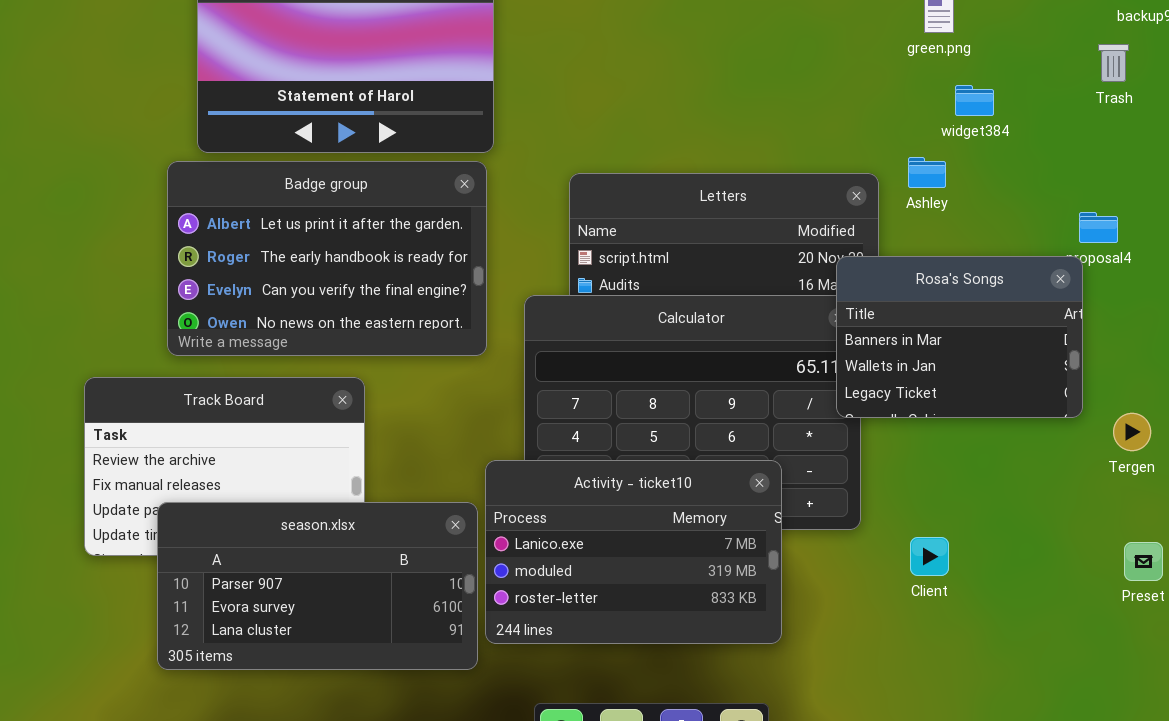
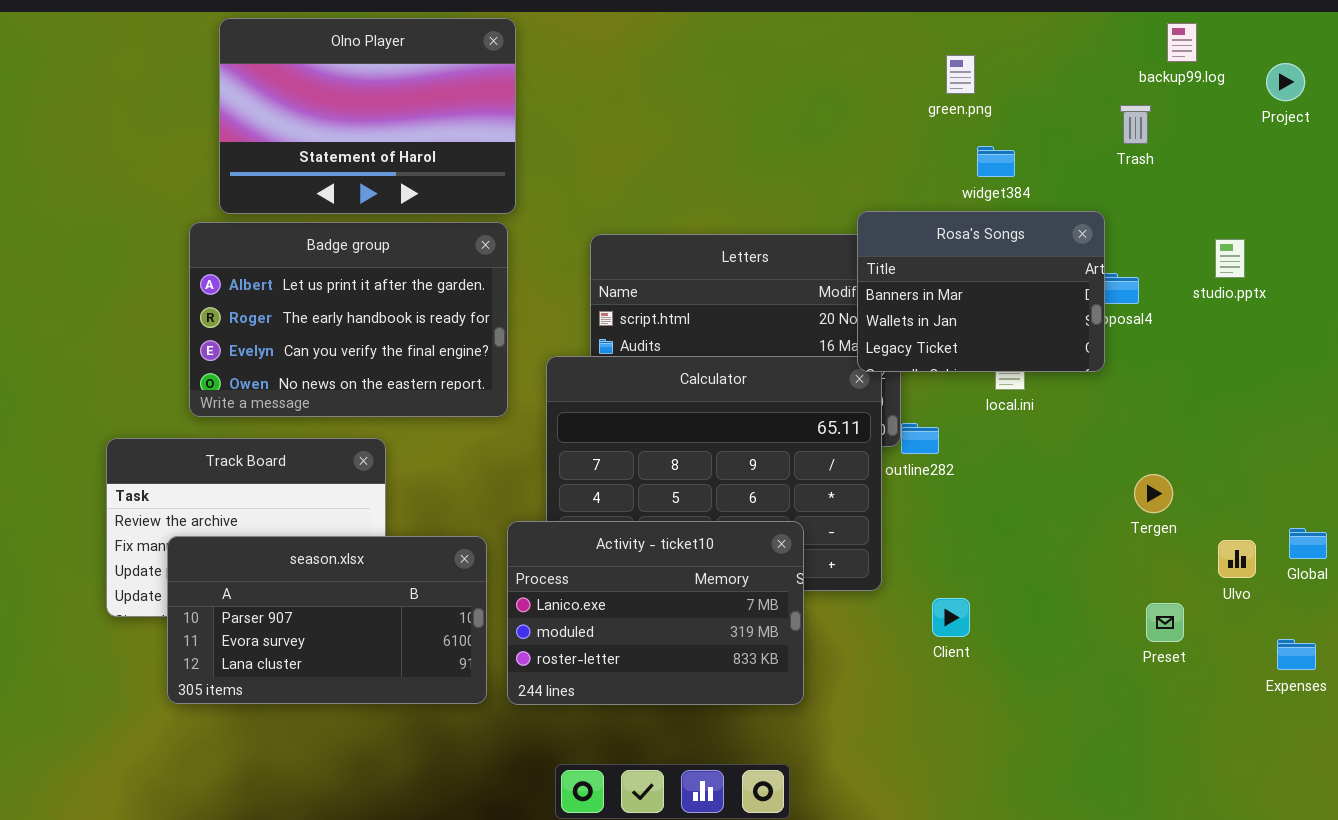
Rosa's Songs: [836,256,1083,418] -> [857,211,1105,372], moved
season.xlsx: [157,502,478,670] -> [167,536,487,704], moved

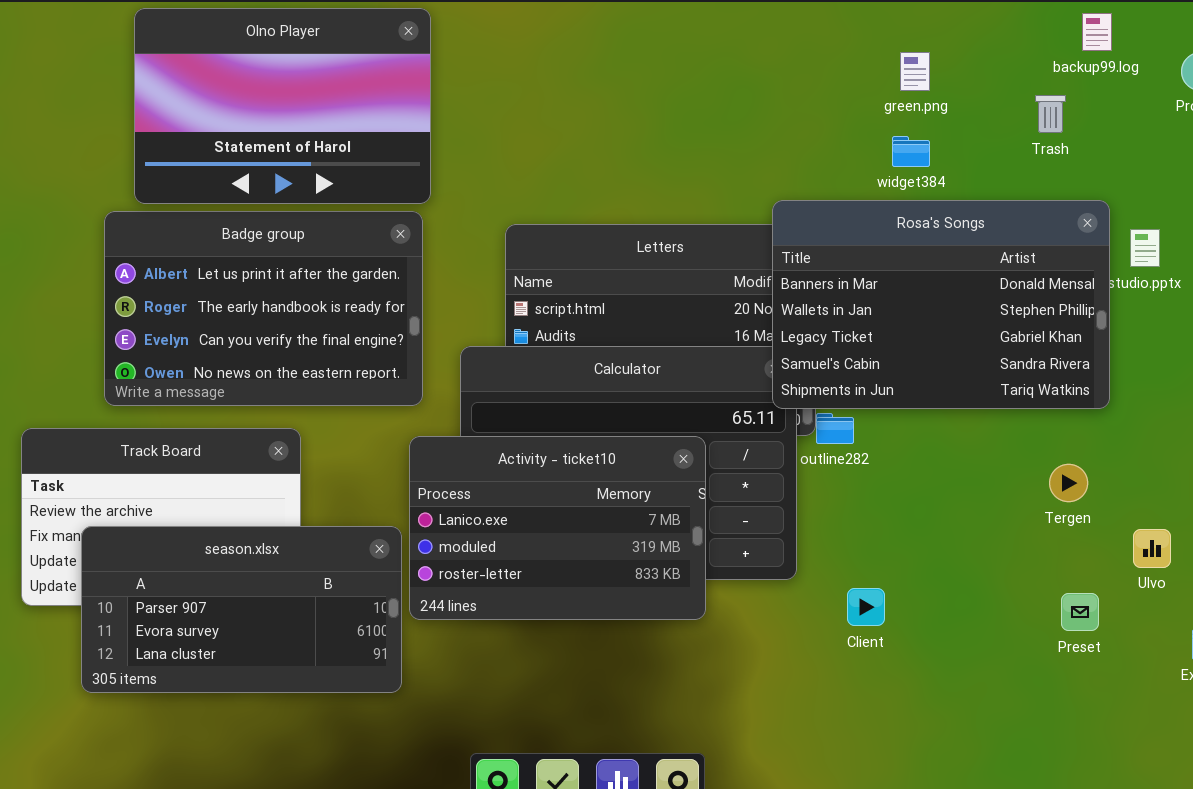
green.png: [946,55,975,94] -> [900,52,930,91], moved
Rosa's Songs: [857,211,1105,372] -> [772,200,1110,409], resized
Activity - ticket10: [507,521,804,705] -> [409,436,706,620], moved

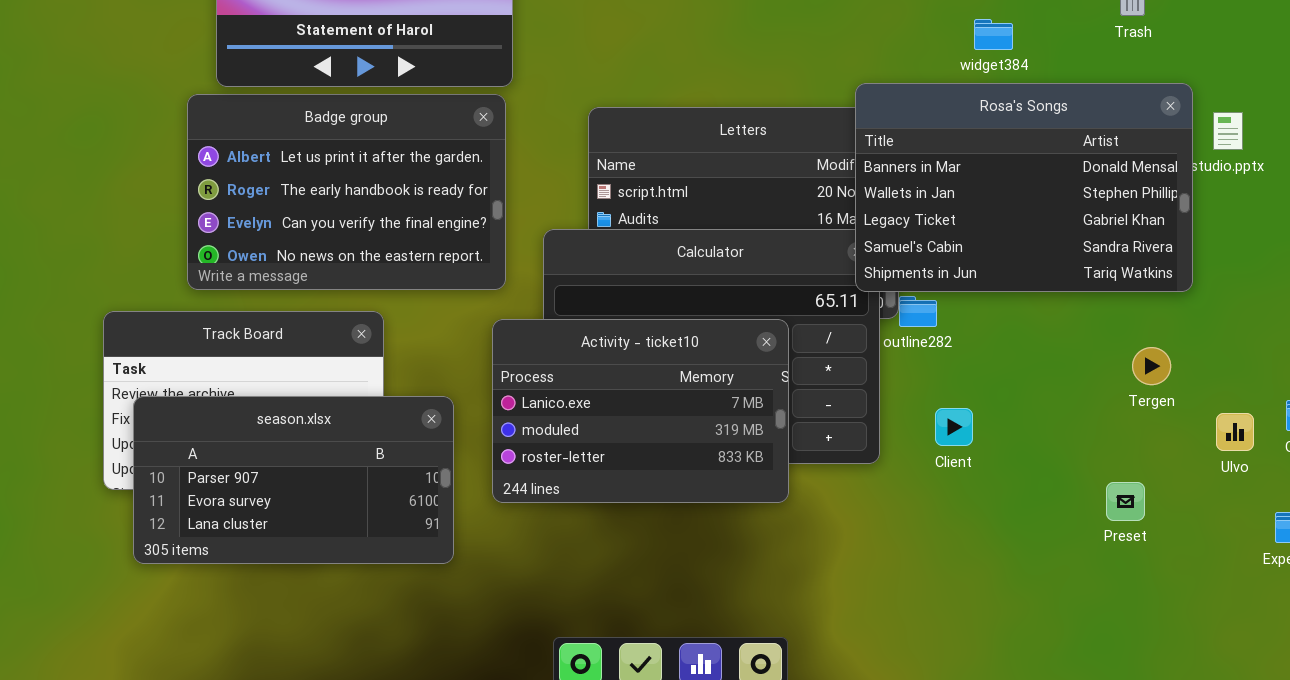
season.xlsx: [81,526,402,693] -> [133,396,454,564], moved
Client: [847,588,885,626] -> [935,408,973,446], moved
Preset: [1061,593,1099,631] -> [1106,482,1145,521], moved

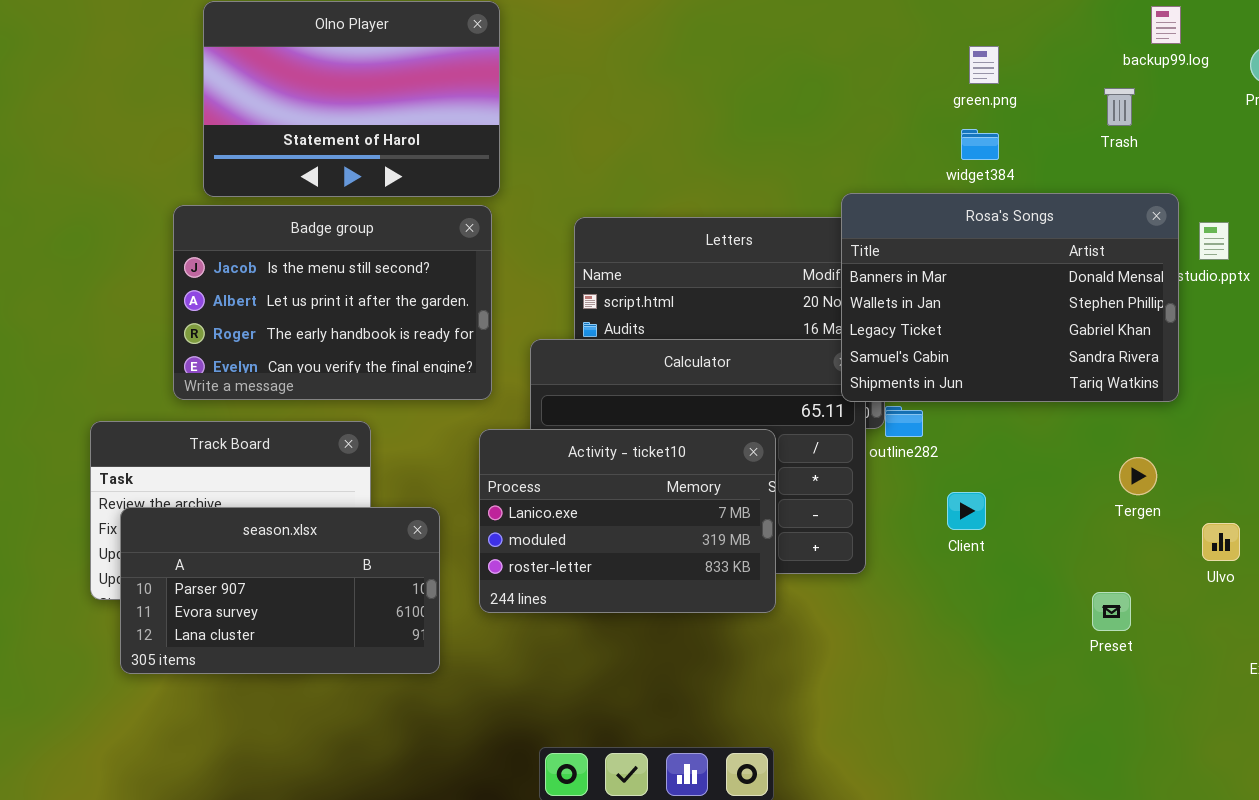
Badge group: [187,94,506,290] -> [173,205,492,400], scrolled up 1 row
Client: [935,408,973,446] -> [947,492,986,530], moved

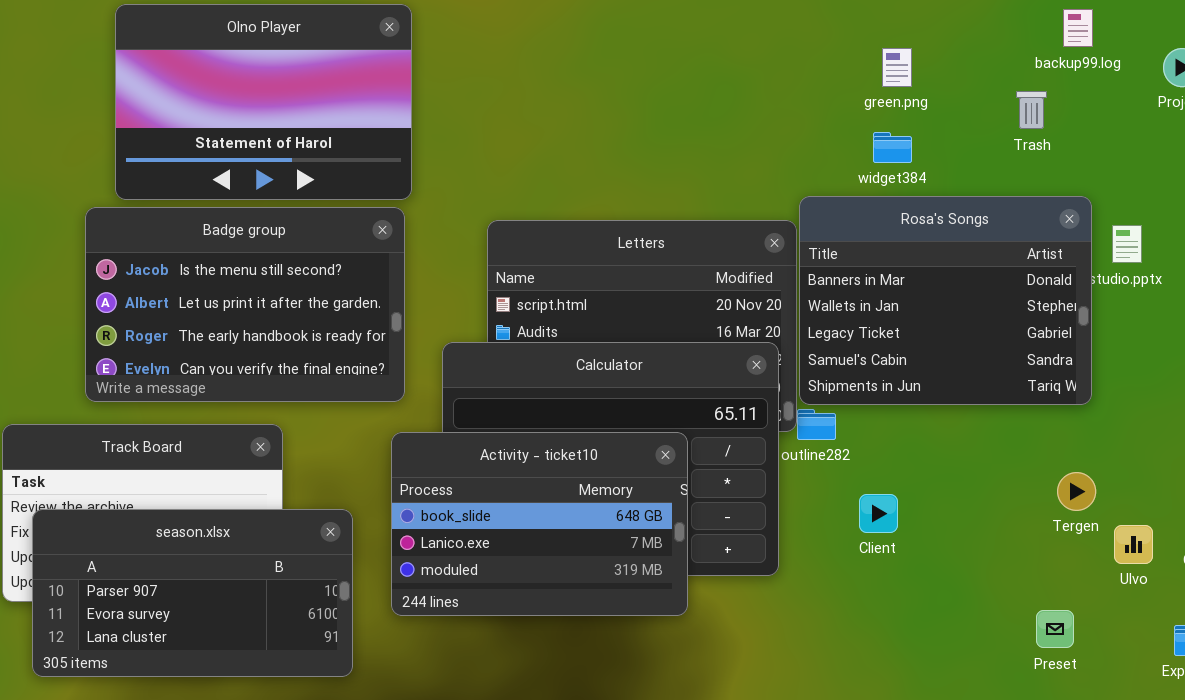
Rosa's Songs: [841,193,1179,402] -> [799,196,1092,405], resized
Activity - ticket10: [479,429,776,613] -> [391,432,688,616], scrolled up 1 row
Tergen: [1119,457,1157,495] -> [1057,472,1096,511], moved
Preset: [1092,592,1131,631] -> [1036,610,1074,648], moved

